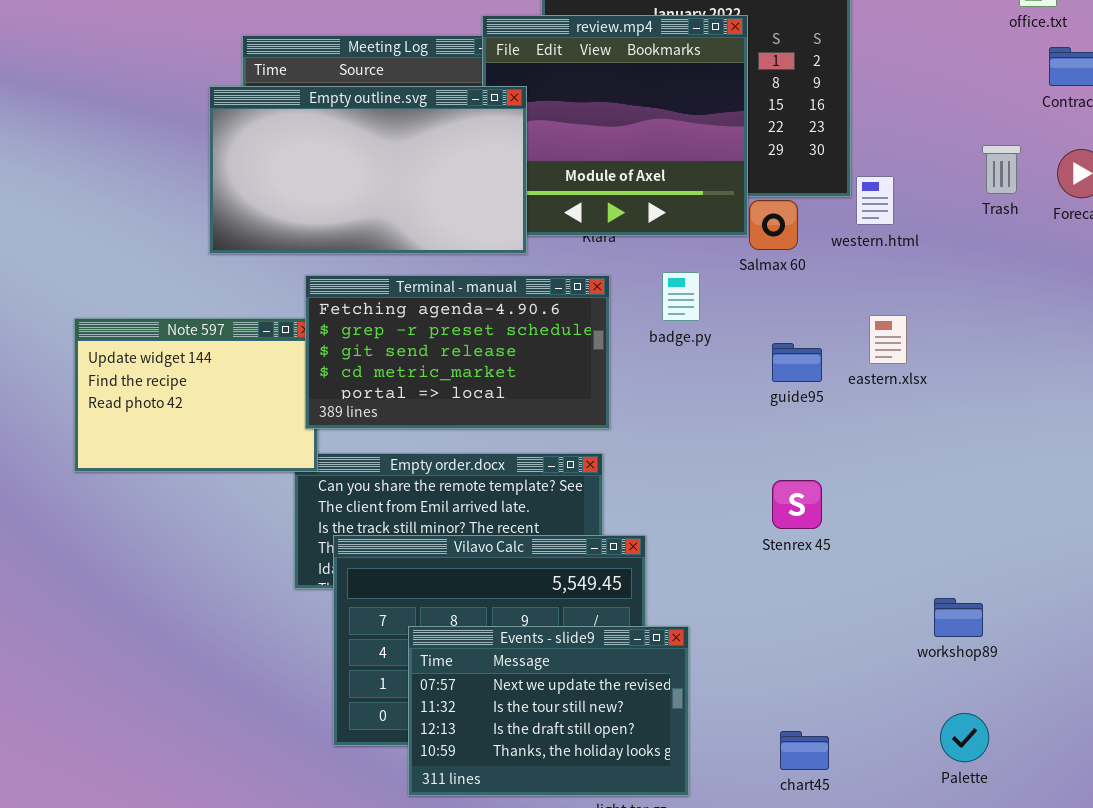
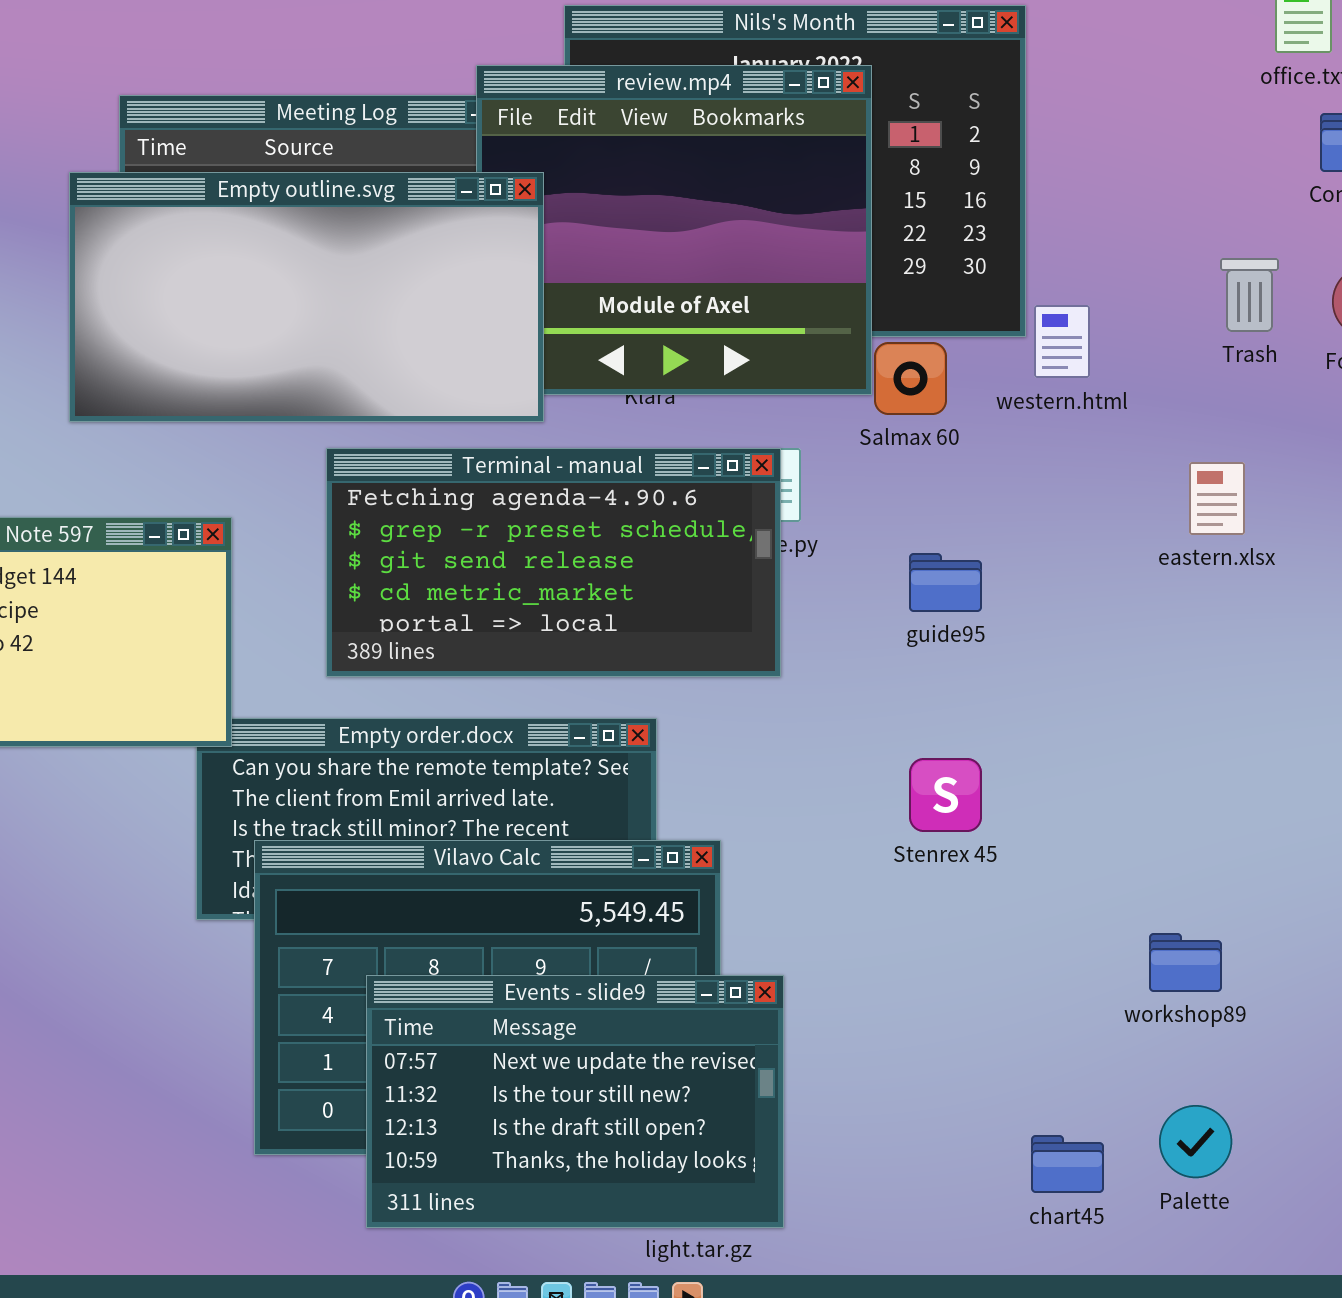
Terminal - manual: [305,275,610,429] -> [326,448,781,677], moved
eastern.xlsx: [869,315,907,364] -> [1189,462,1245,535], moved
chart45: [780,731,829,770] -> [1031,1135,1104,1193], moved

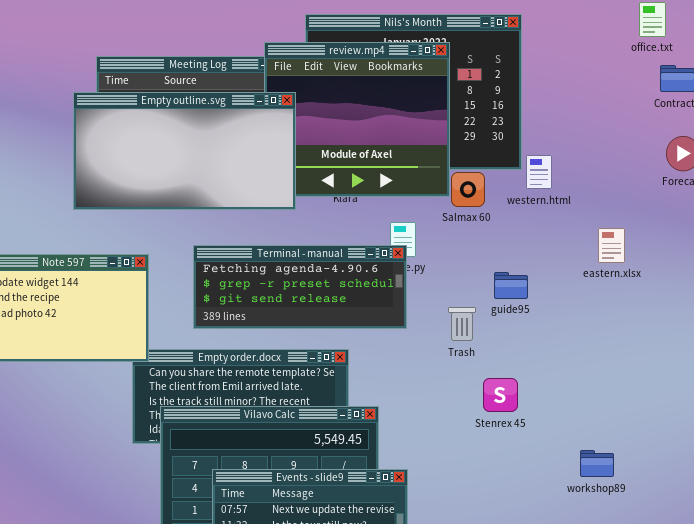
Trash: [1220,258,1279,332] -> [448,307,476,341], moved
Terminal - manual: [326,448,781,677] -> [193,245,407,329], resized
guide95: [909,553,982,612] -> [494,272,528,299], moved
Stenrex 45: [909,758,982,832] -> [483,378,518,412], moved

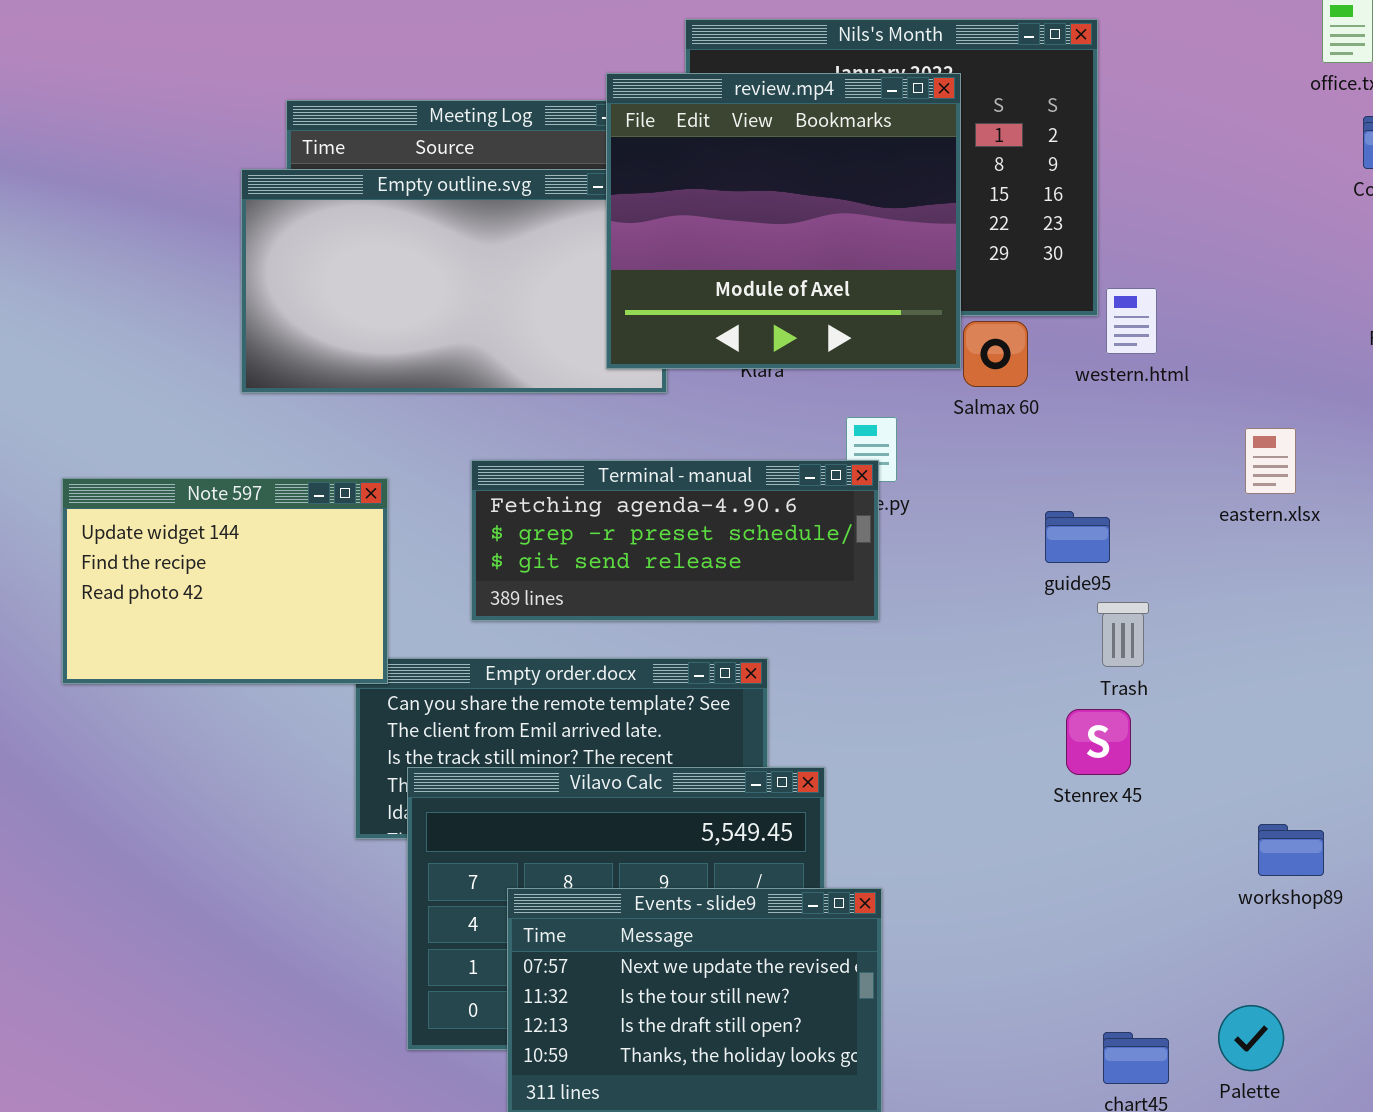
review.mp4: [264,42,450,197] -> [606,73,961,369], raised
Trash: [448,307,476,341] -> [1097,602,1149,667], moved
Stenrex 45: [483,378,518,412] -> [1066,709,1131,775], moved
workshop89: [580,450,614,477] -> [1258,824,1324,876], moved

